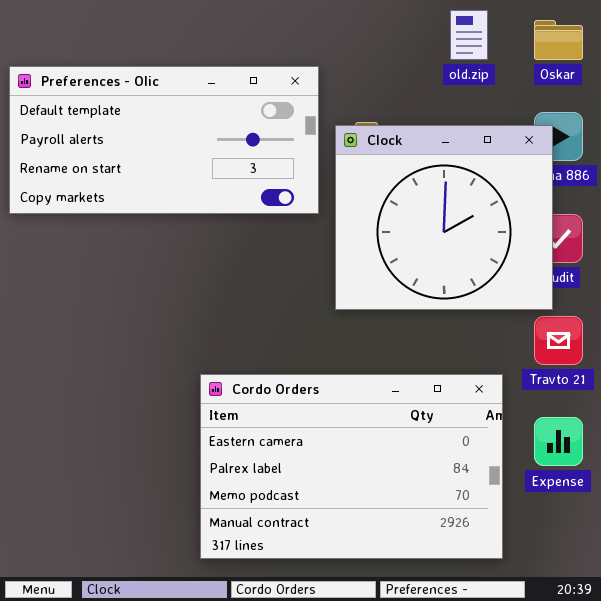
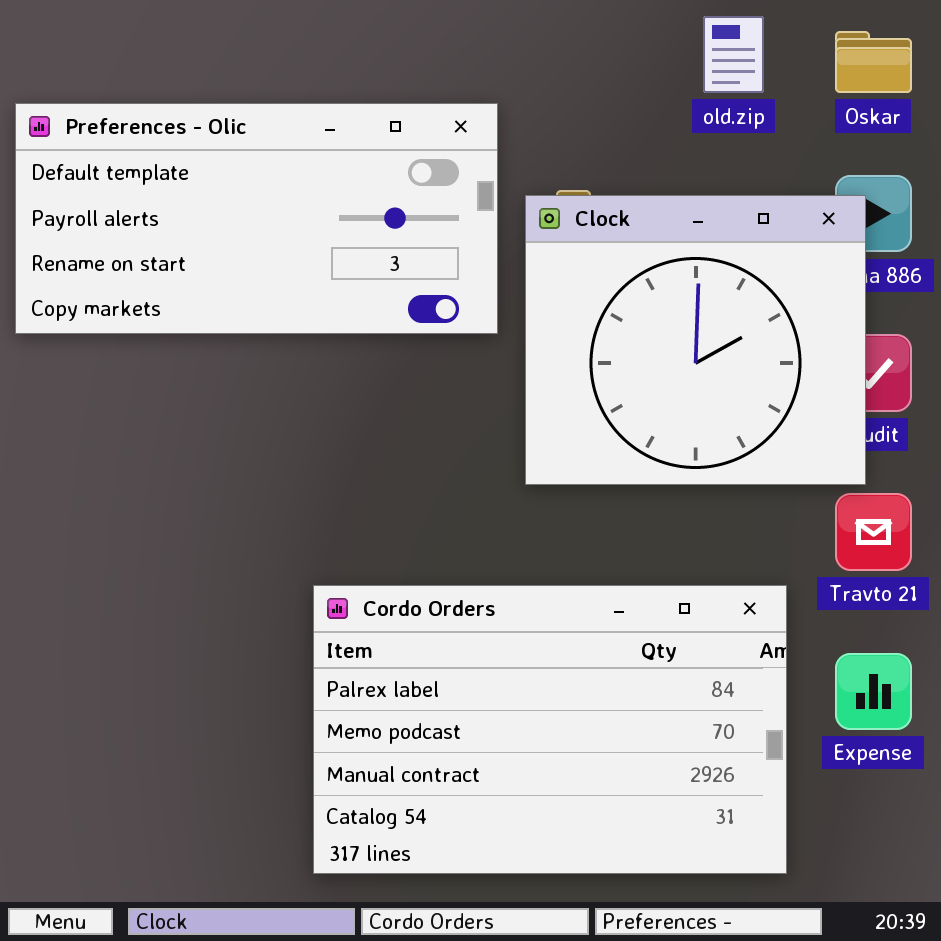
Cordo Orders: [200,374,503,559] -> [313,585,787,874], scrolled down 1 row

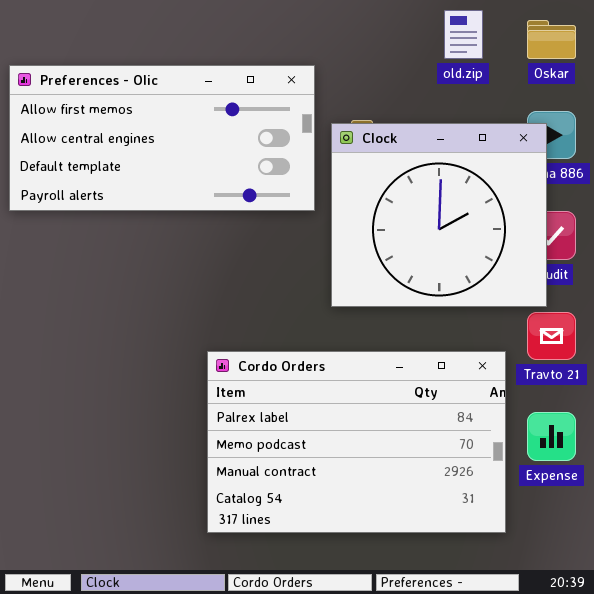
Preferences - Olic: [15,103,498,334] -> [9,65,315,211], scrolled up 2 rows
Cordo Orders: [313,585,787,874] -> [207,351,506,533], moved

